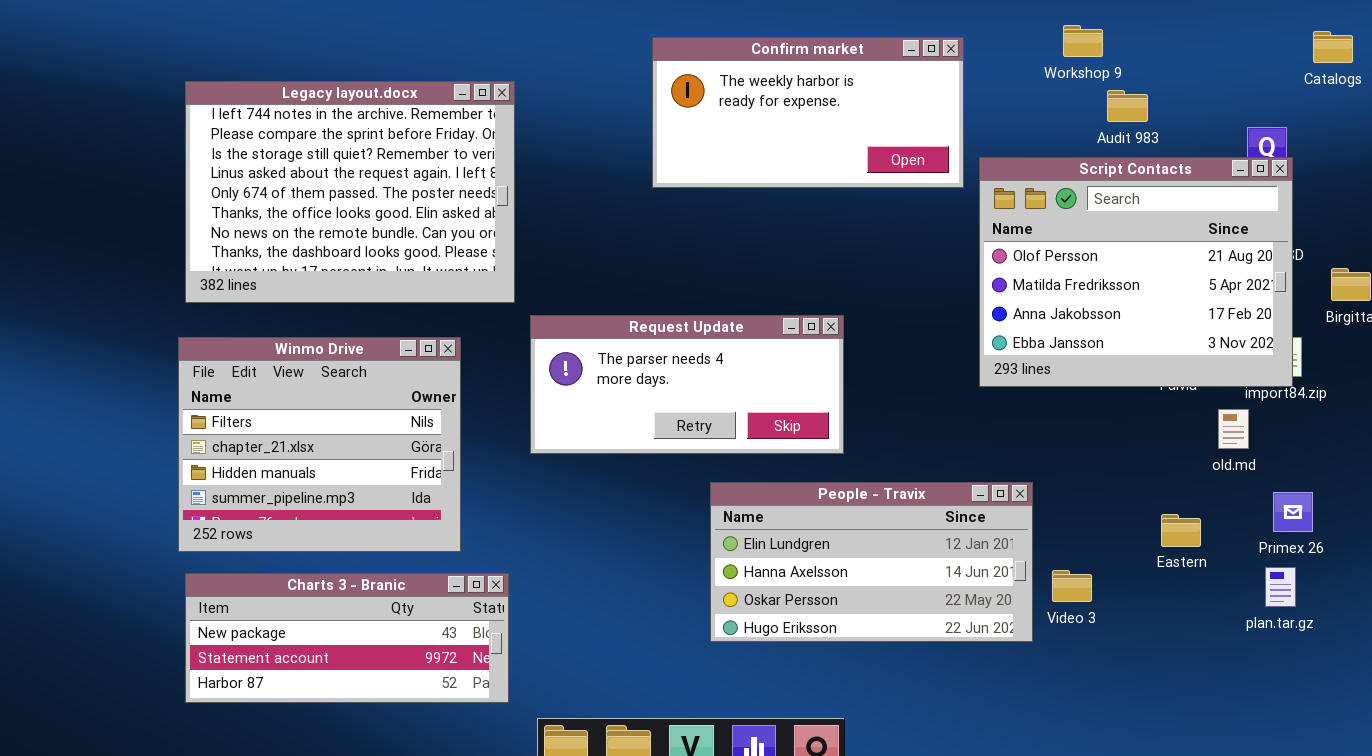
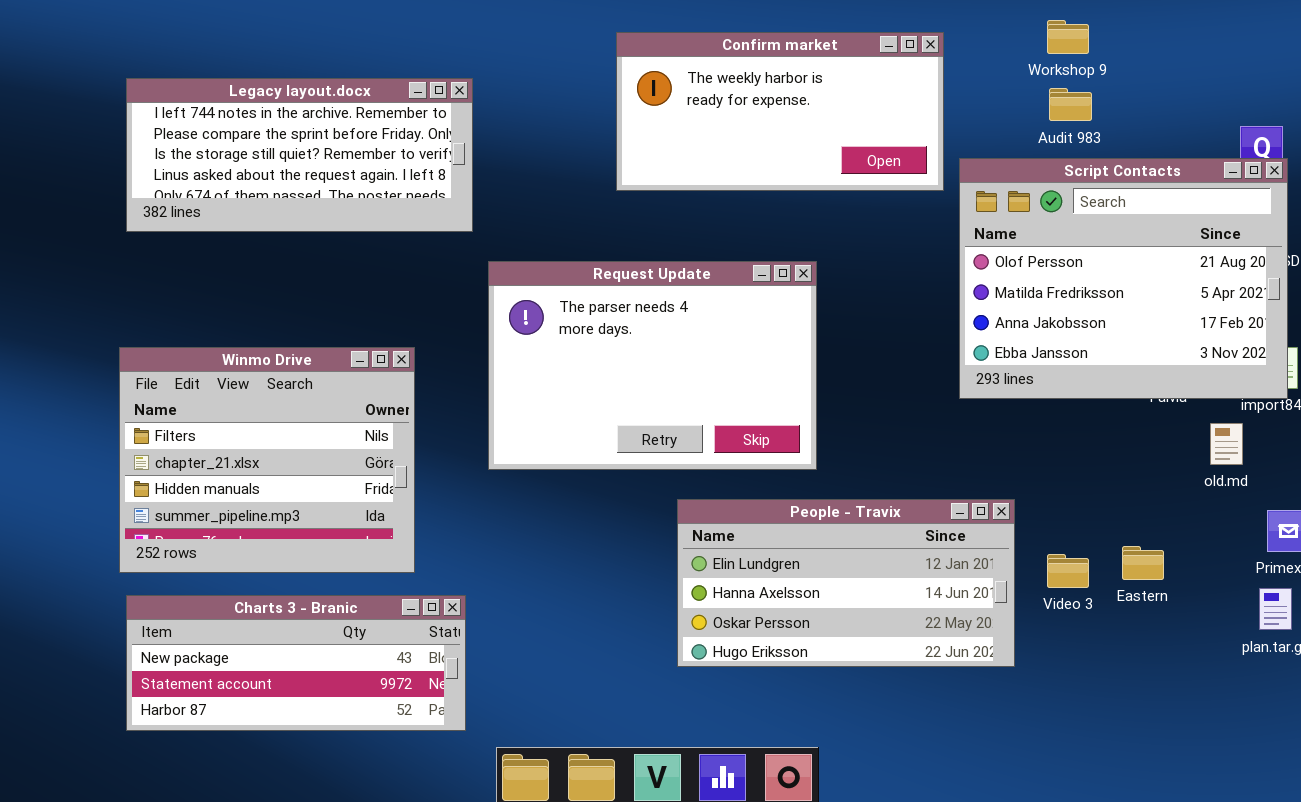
Legacy layout.docx: [185,81,515,303] -> [126,78,473,232], resized
Audit 983: [1107,90,1148,122] -> [1049,88,1092,121], moved
Request Update: [530,315,844,454] -> [488,261,817,470], resized
Eastern: [1161,514,1201,547] -> [1122,546,1164,580], moved
Video 3: [1052,570,1092,602] -> [1047,554,1089,588], moved

